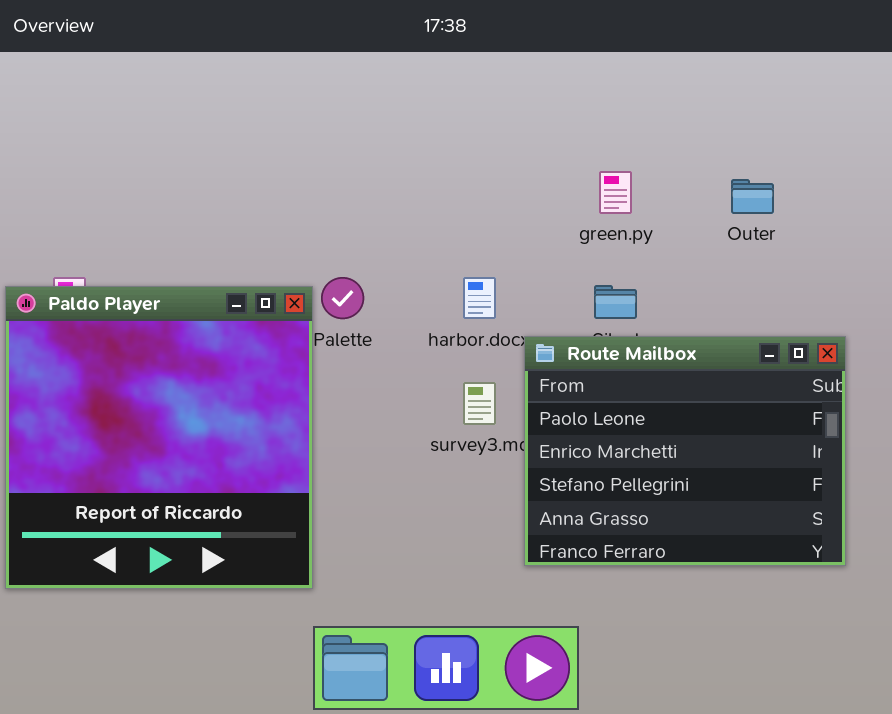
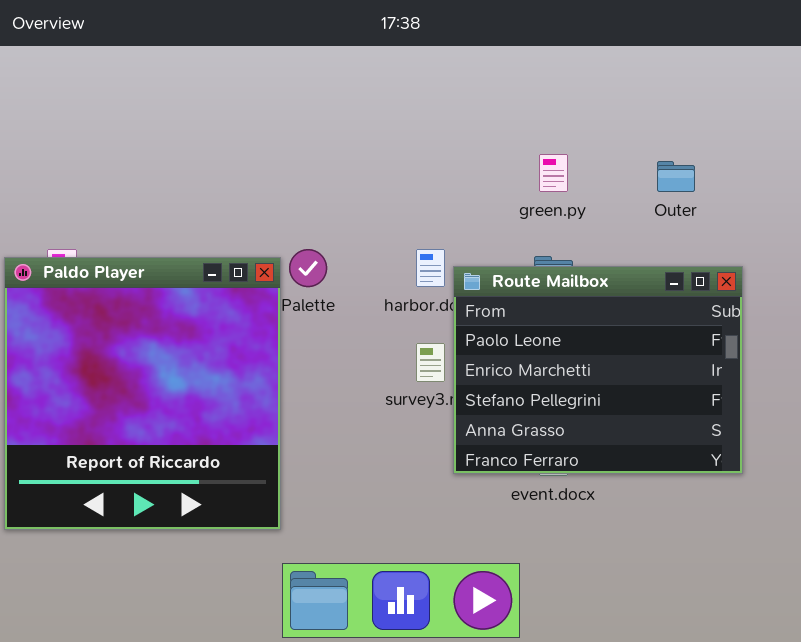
Route Mailbox: [524,336,846,566] -> [453,266,743,474], moved

